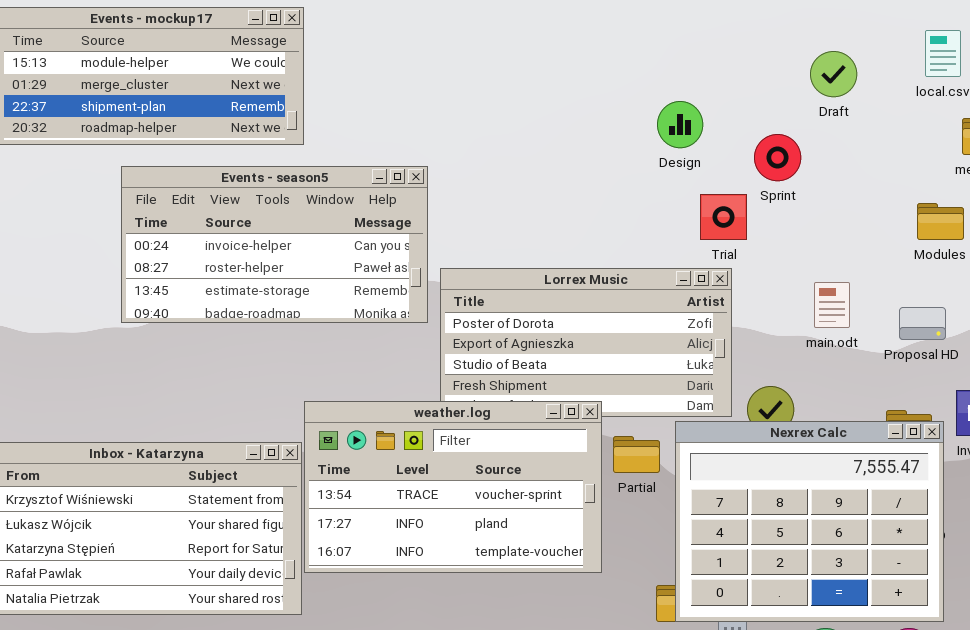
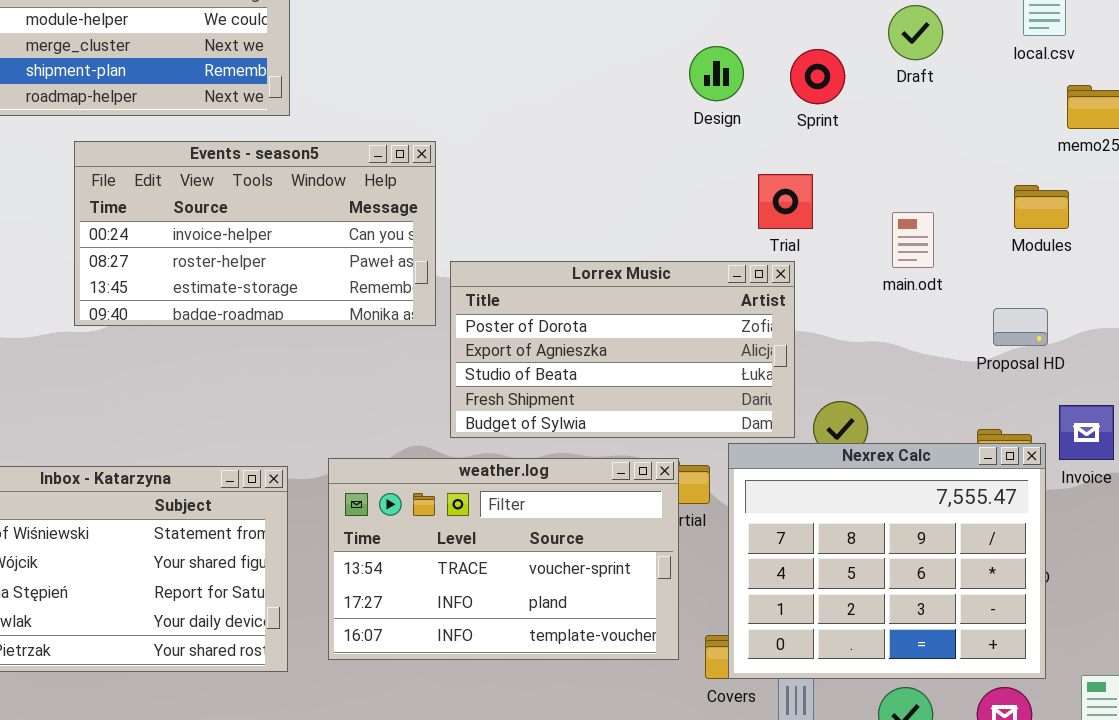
Design: [657,101,703,148] -> [689,46,744,101], moved
Sprint: [754,134,801,181] -> [790,49,845,104], moved
main.odt: [814,282,850,328] -> [892,212,934,268], moved
weather.log: [304,401,602,573] -> [328,458,679,660], moved

